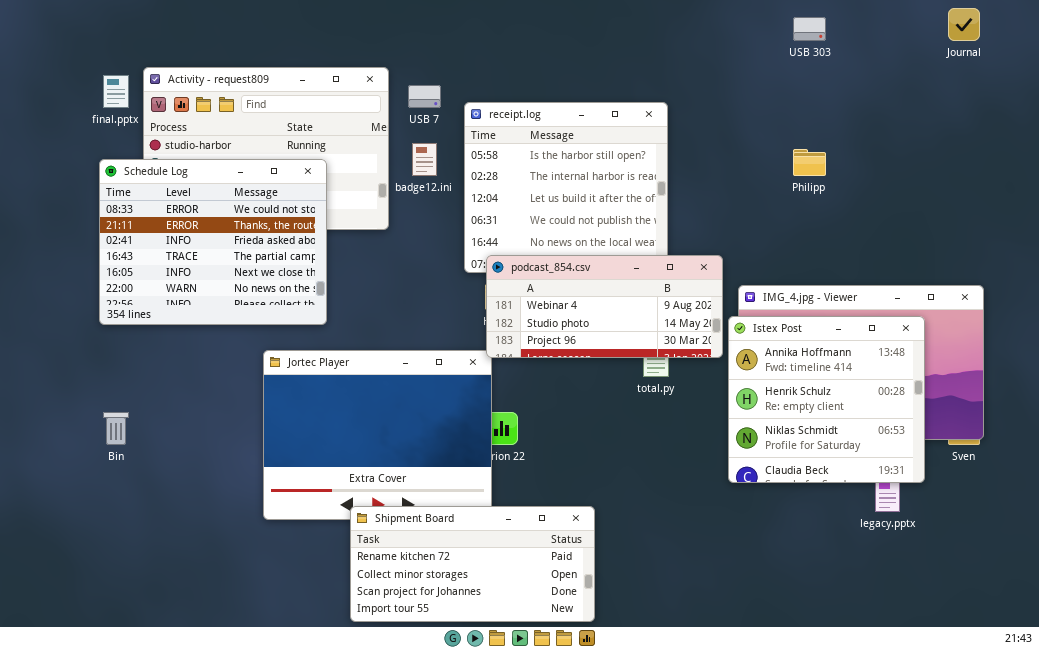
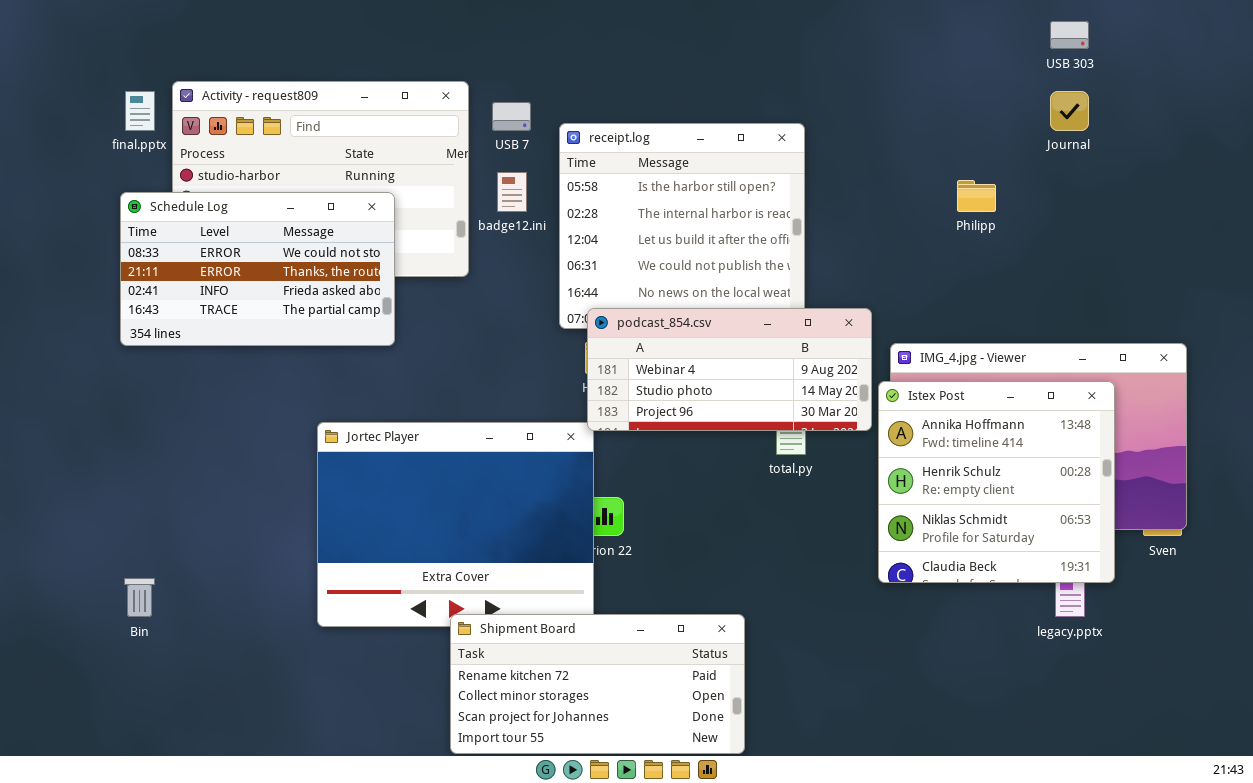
Journal: [948,8,980,41] -> [1050,91,1089,131], moved
USB 303: [793,17,826,41] -> [1050,21,1089,49], moved
Schedule Log: [99,159,327,325] -> [120,192,395,346], resized
Bin: [103,412,129,445] -> [124,578,155,617], moved
Shipment Board: [350,506,595,622] -> [450,614,745,754], moved

